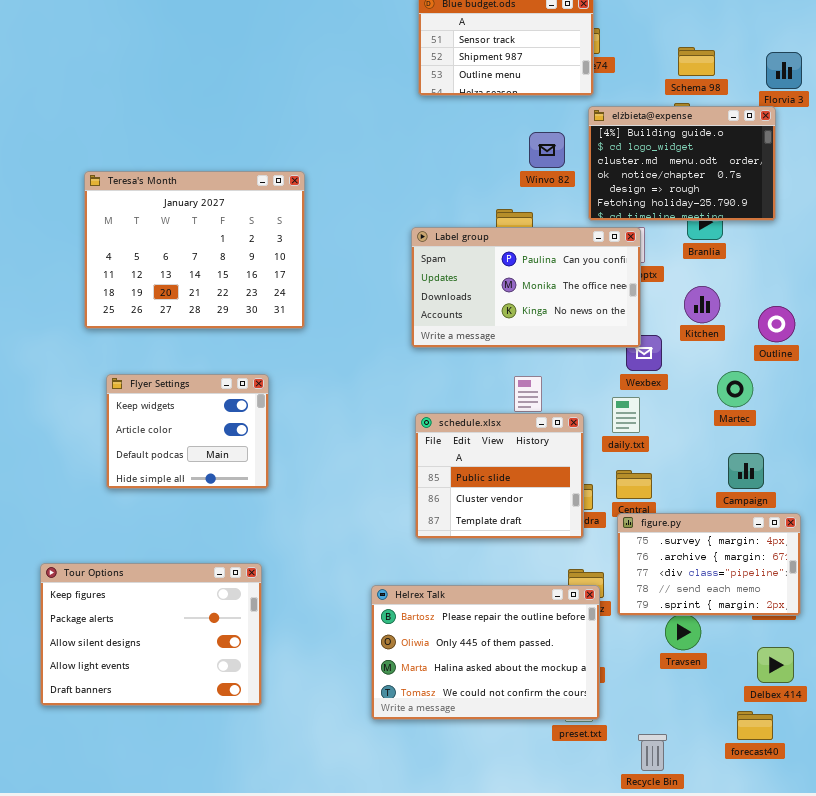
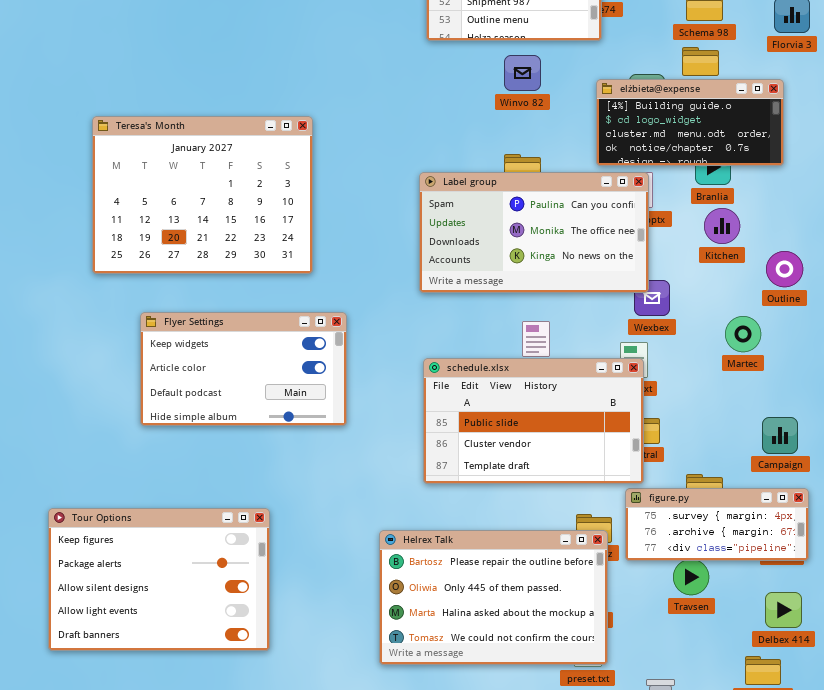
elżbieta@expense: [588,106,776,221] -> [596,79,784,166], resized
Winvo 82: [529,132,565,168] -> [504,55,541,91], moved
Kitchen: [684,286,720,323] -> [704,208,740,244], moved
Flyer Settings: [106,374,269,489] -> [140,312,347,426], moved, resized
schedule.xlsx: [415,413,584,539] -> [423,358,644,484], resized
Campaign: [728,453,764,489] -> [762,417,798,454], moved
figure.py: [617,513,801,616] -> [625,488,809,561], resized

